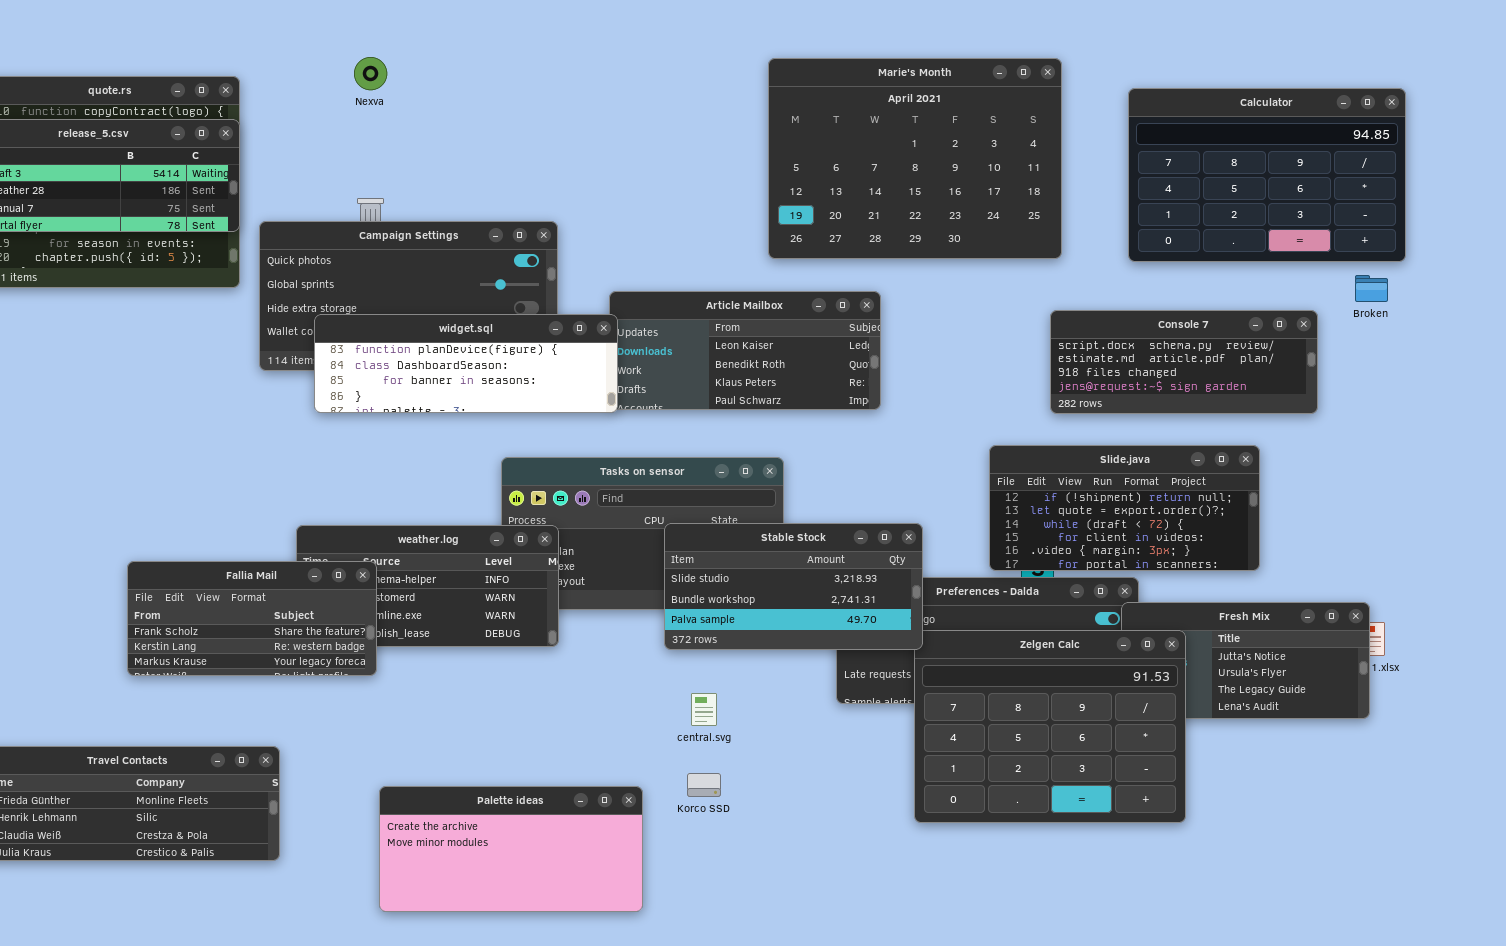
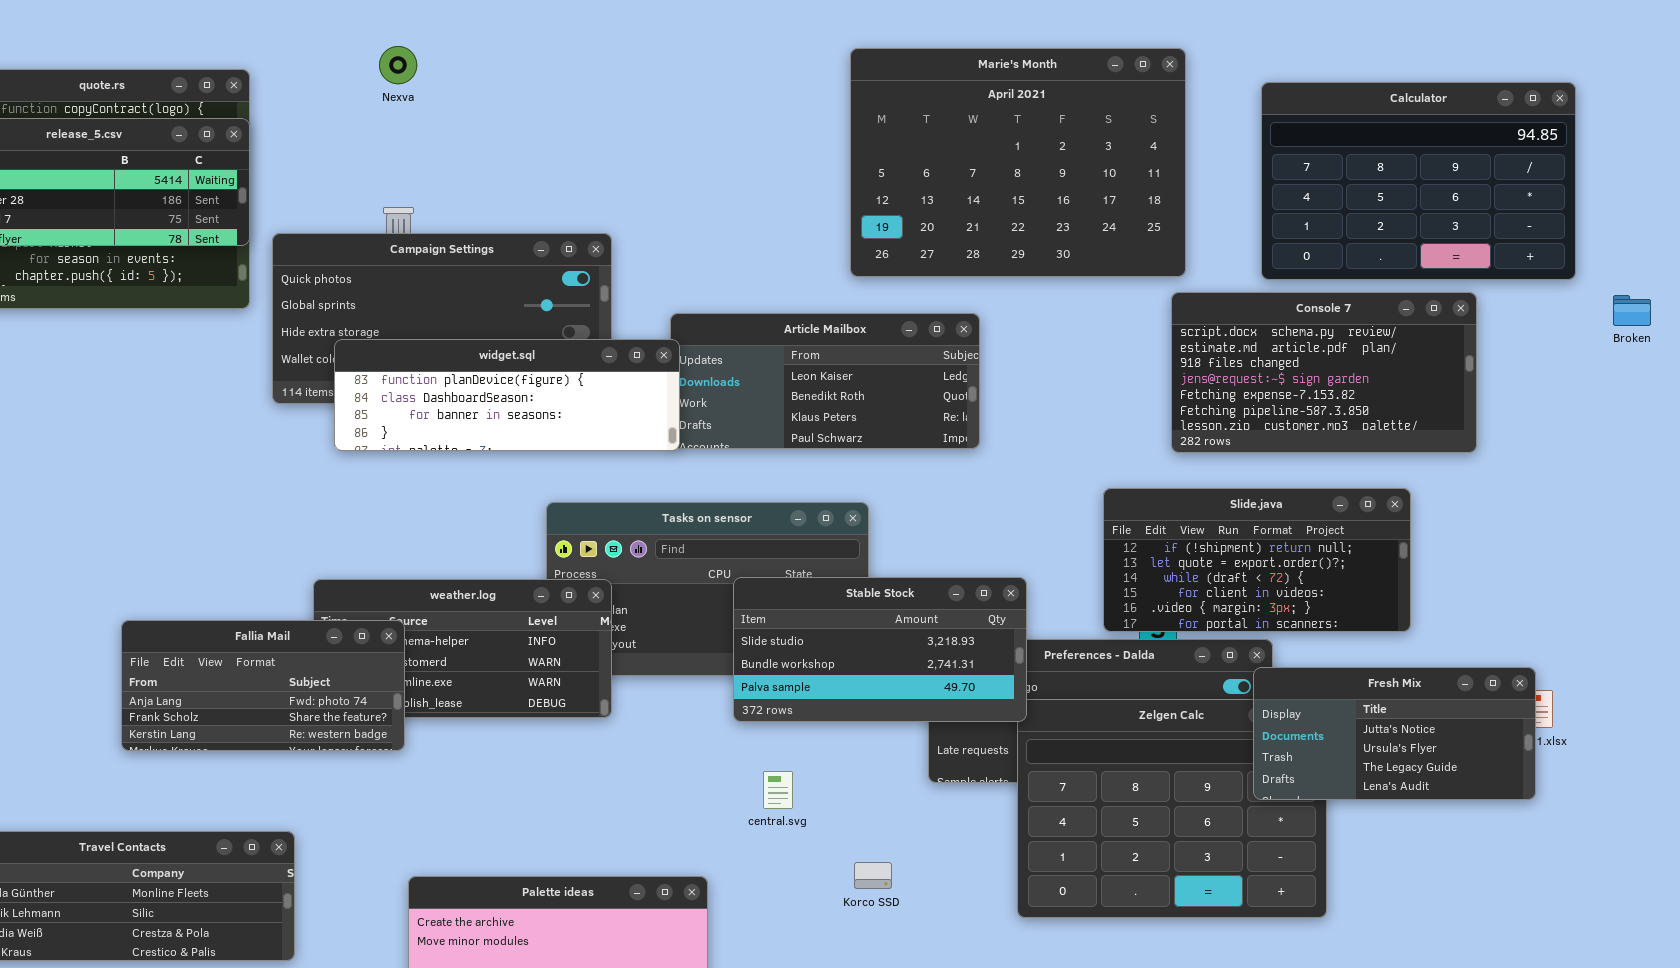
Broken: [1355,275,1388,302] -> [1613,295,1651,326], moved
Console 7: [1050,310,1318,414] -> [1171,292,1477,453], resized
Fallia Mail: [127,561,377,676] -> [121,620,405,751], scrolled up 1 row
Fresh Mix: [1121,602,1370,719] -> [1253,667,1536,800], raised
Korco SSD: [687,773,721,797] -> [854,862,892,889], moved

